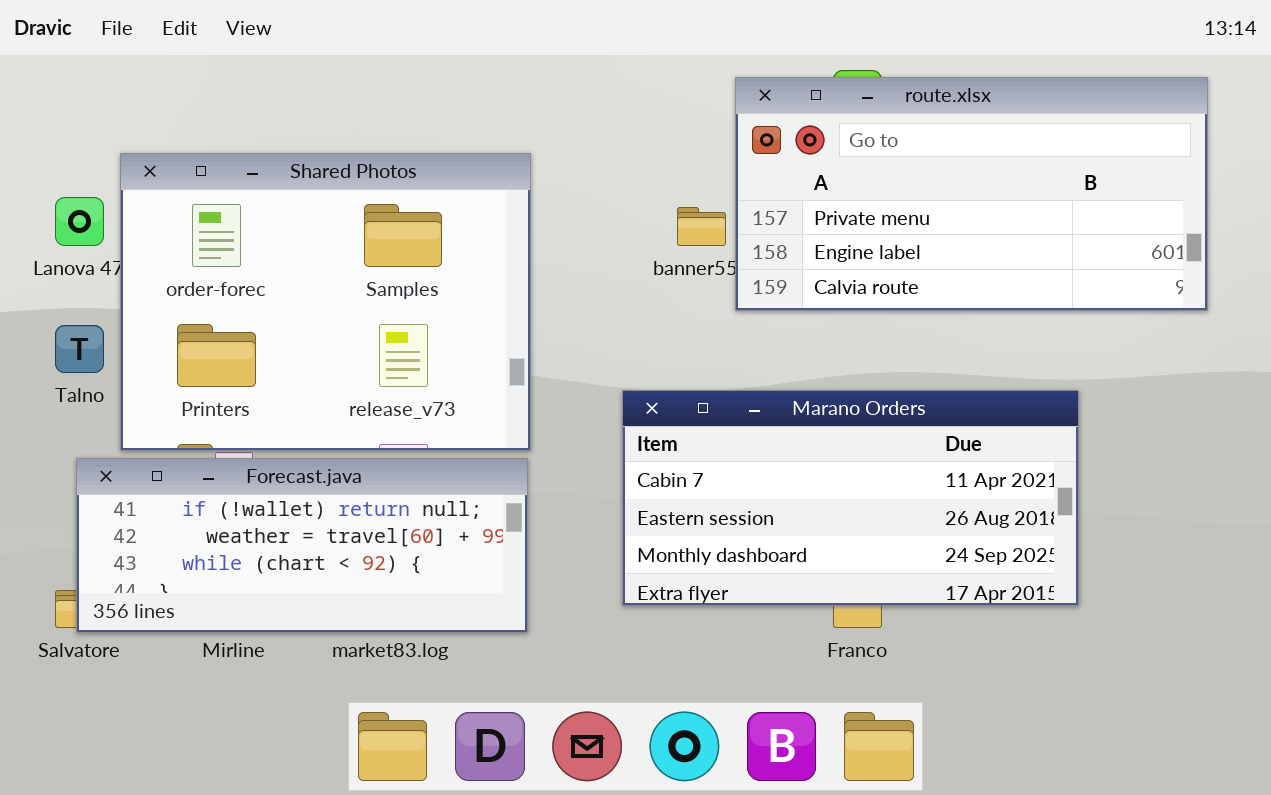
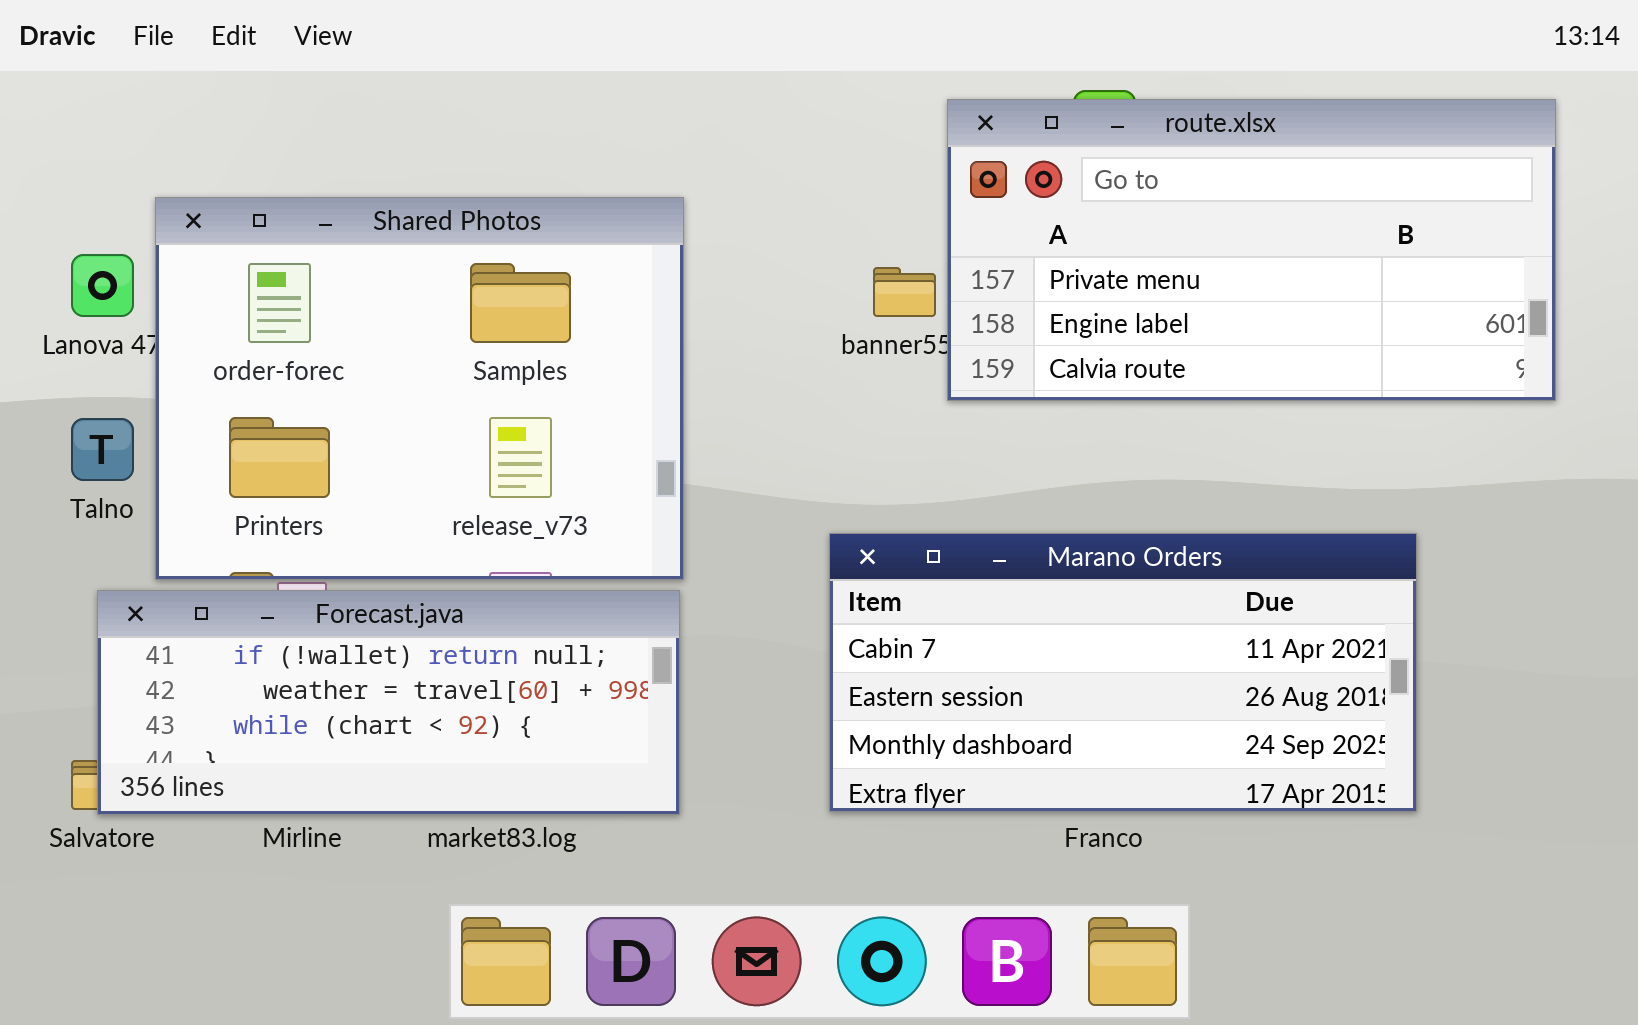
Marano Orders: [622,390,1079,606] -> [829,533,1417,812], moved

